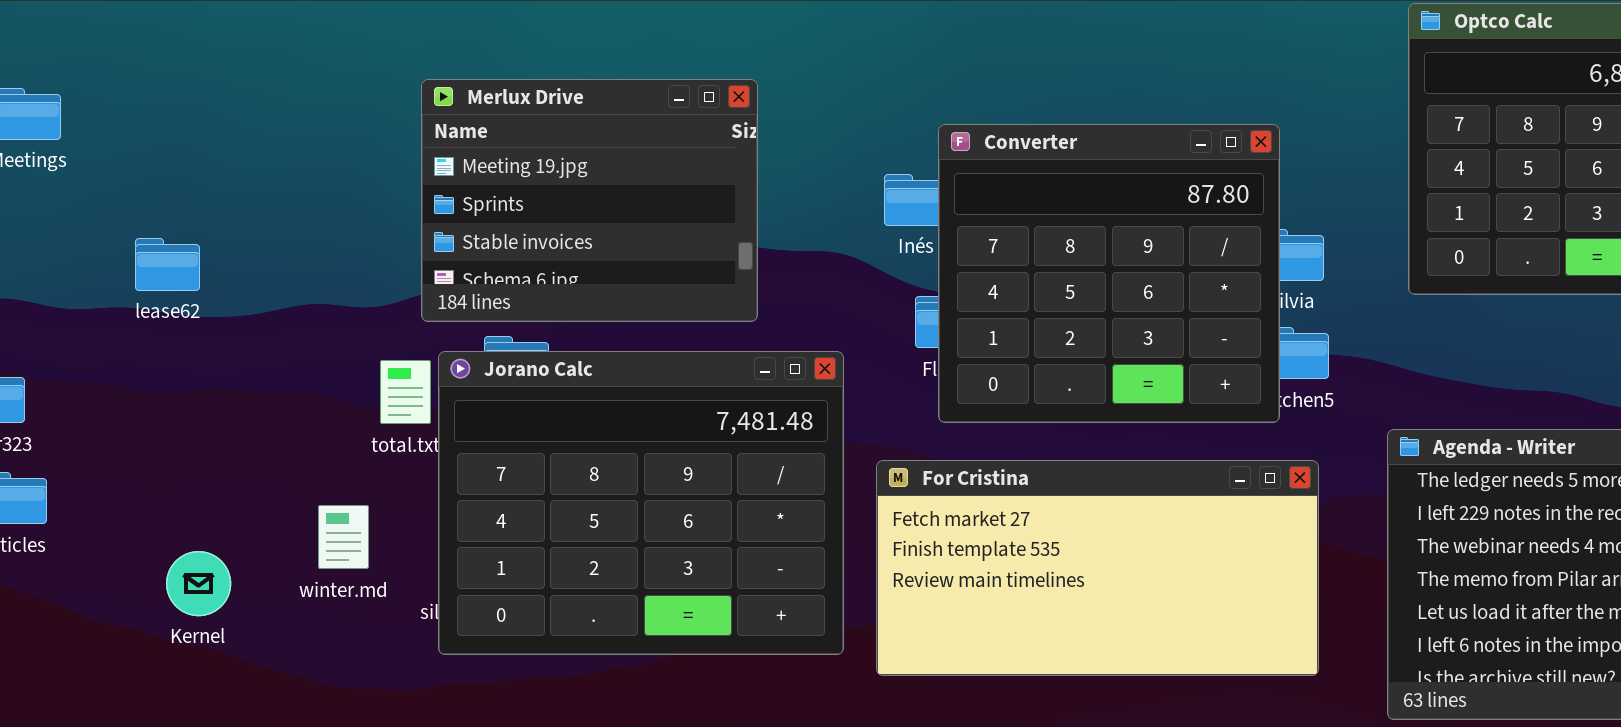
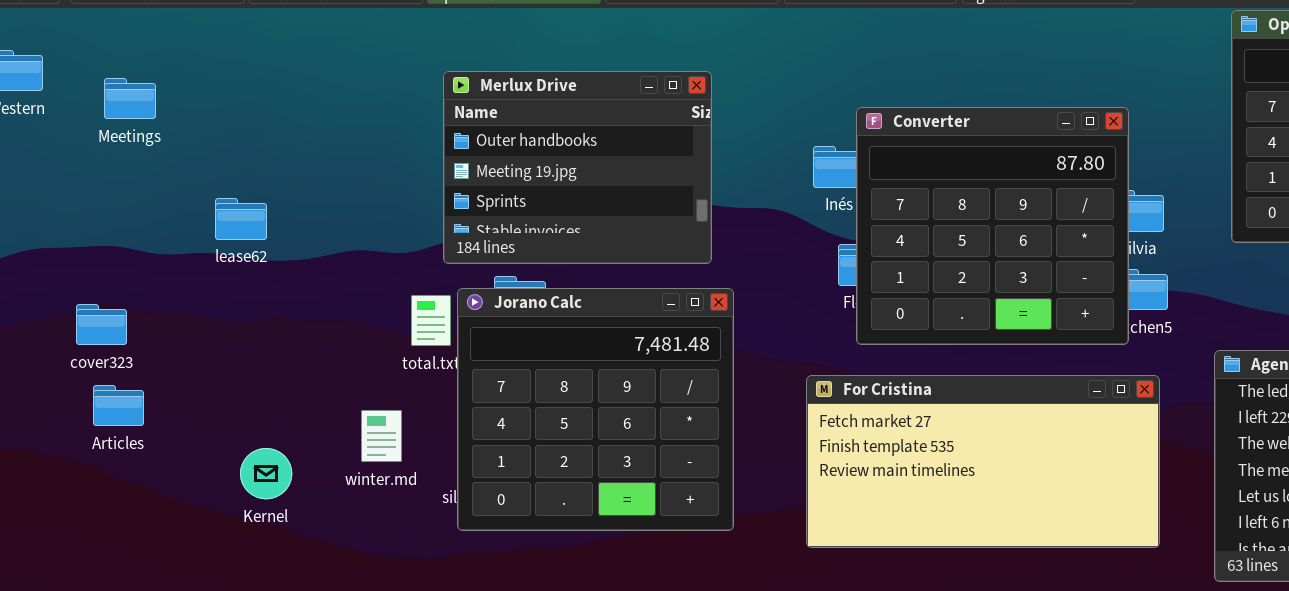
Merlux Drive: [421,79,758,322] -> [443,71,712,264], scrolled up 1 row
Jorano Calc: [438,351,844,655] -> [457,288,734,531], resized

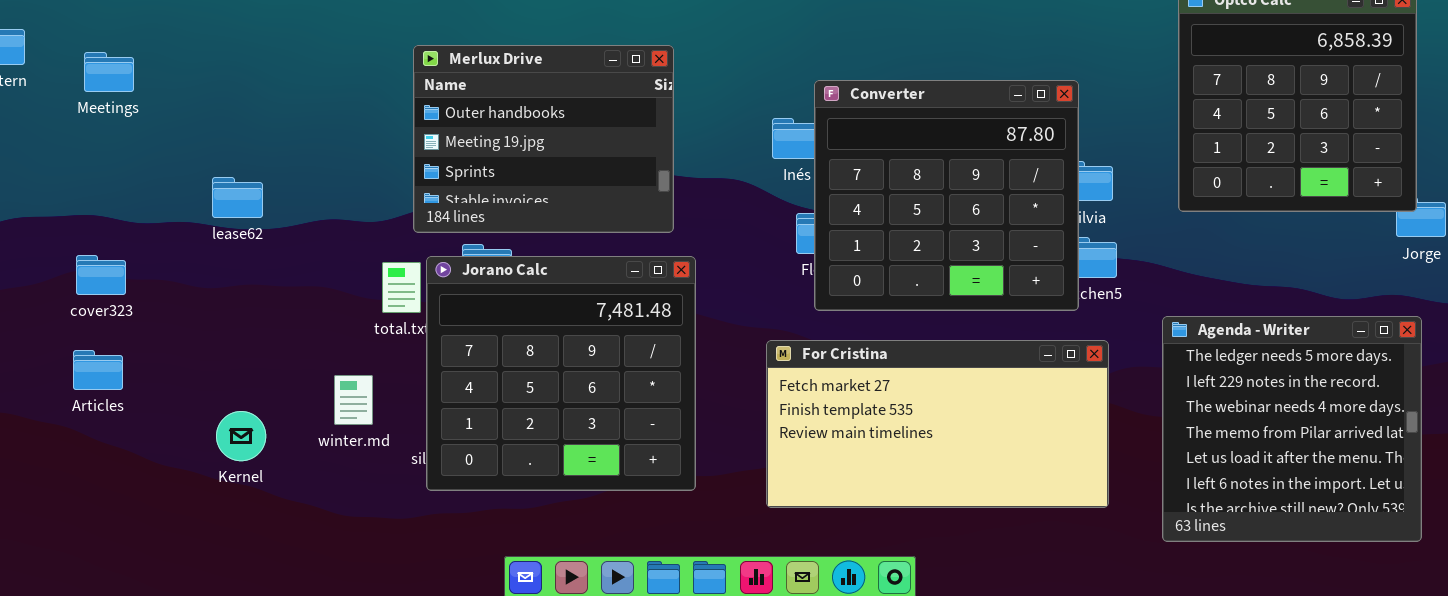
lease62: [215,198,267,240] -> [212,177,263,218], moved
cover323: [76,304,127,345] -> [76,255,126,295], moved

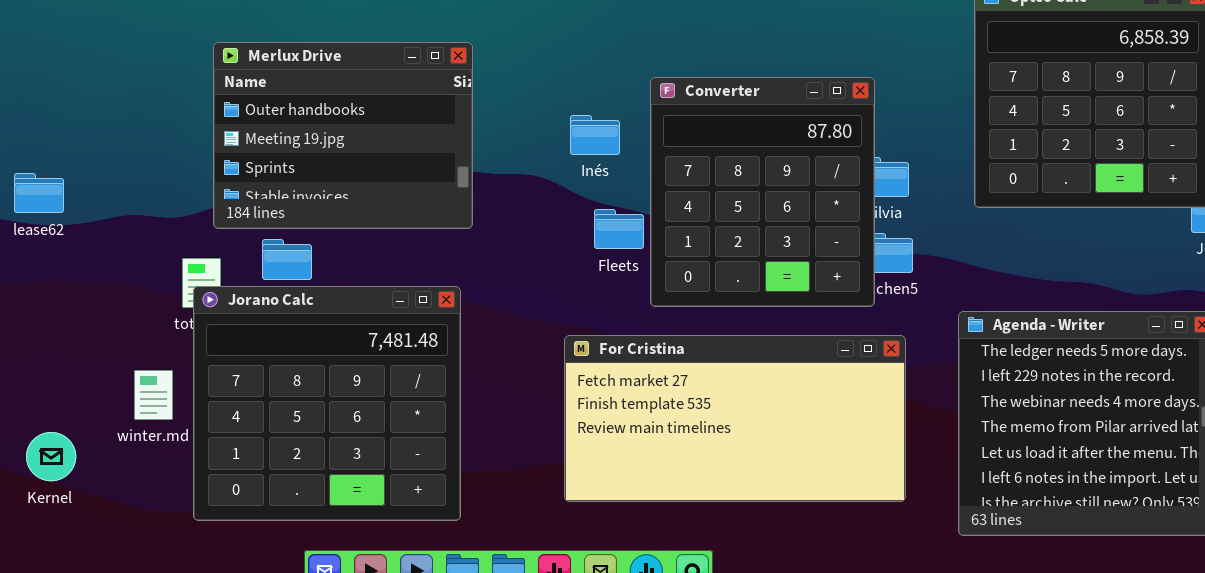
Converter: [814,80,1079,311] -> [650,77,875,307], resized
Jorano Calc: [426,256,696,491] -> [193,286,461,521], moved
Kernel: [216,411,266,461] -> [26,432,76,481], moved

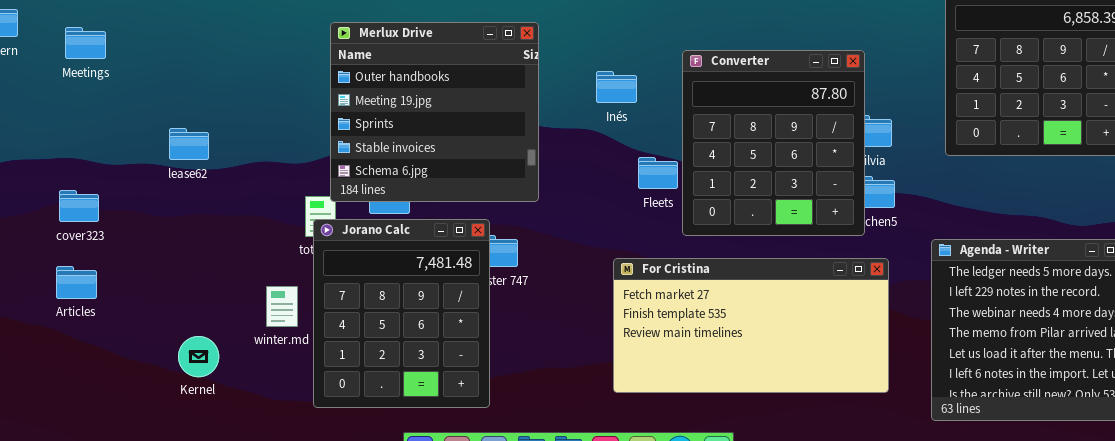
Merlux Drive: [213,42,473,229] -> [330,22,539,202], resized
Inés: [570,115,620,155] -> [596,71,637,103], moved
Jorano Calc: [193,286,461,521] -> [313,219,490,408], resized

